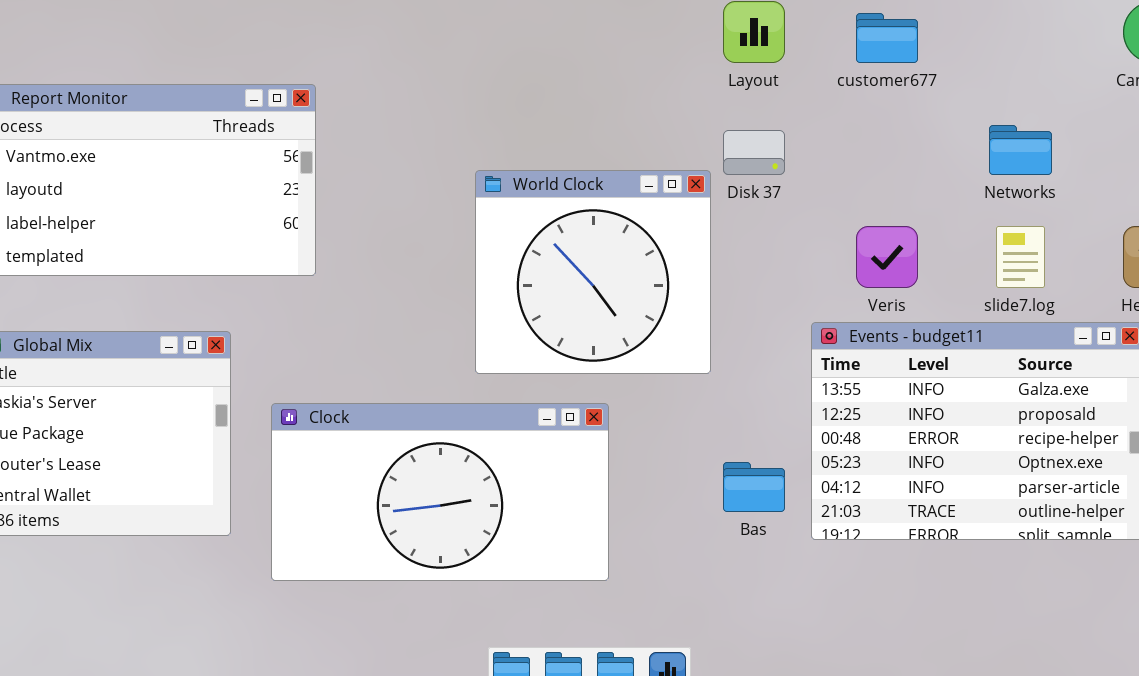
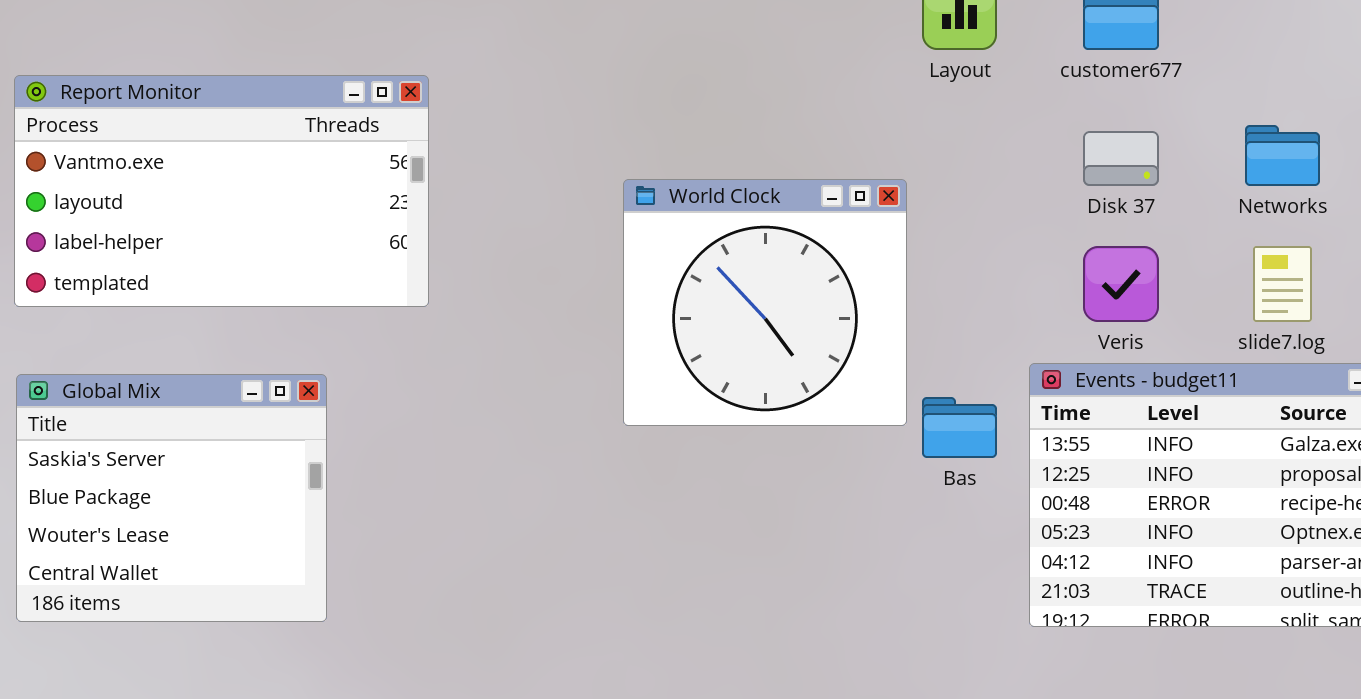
Disk 37: [723,130,785,175] -> [1083,131,1159,186], moved
Clock: [271,403,609,581] -> none, closed
Bas: [723,462,785,512] -> [922,397,997,458], moved

